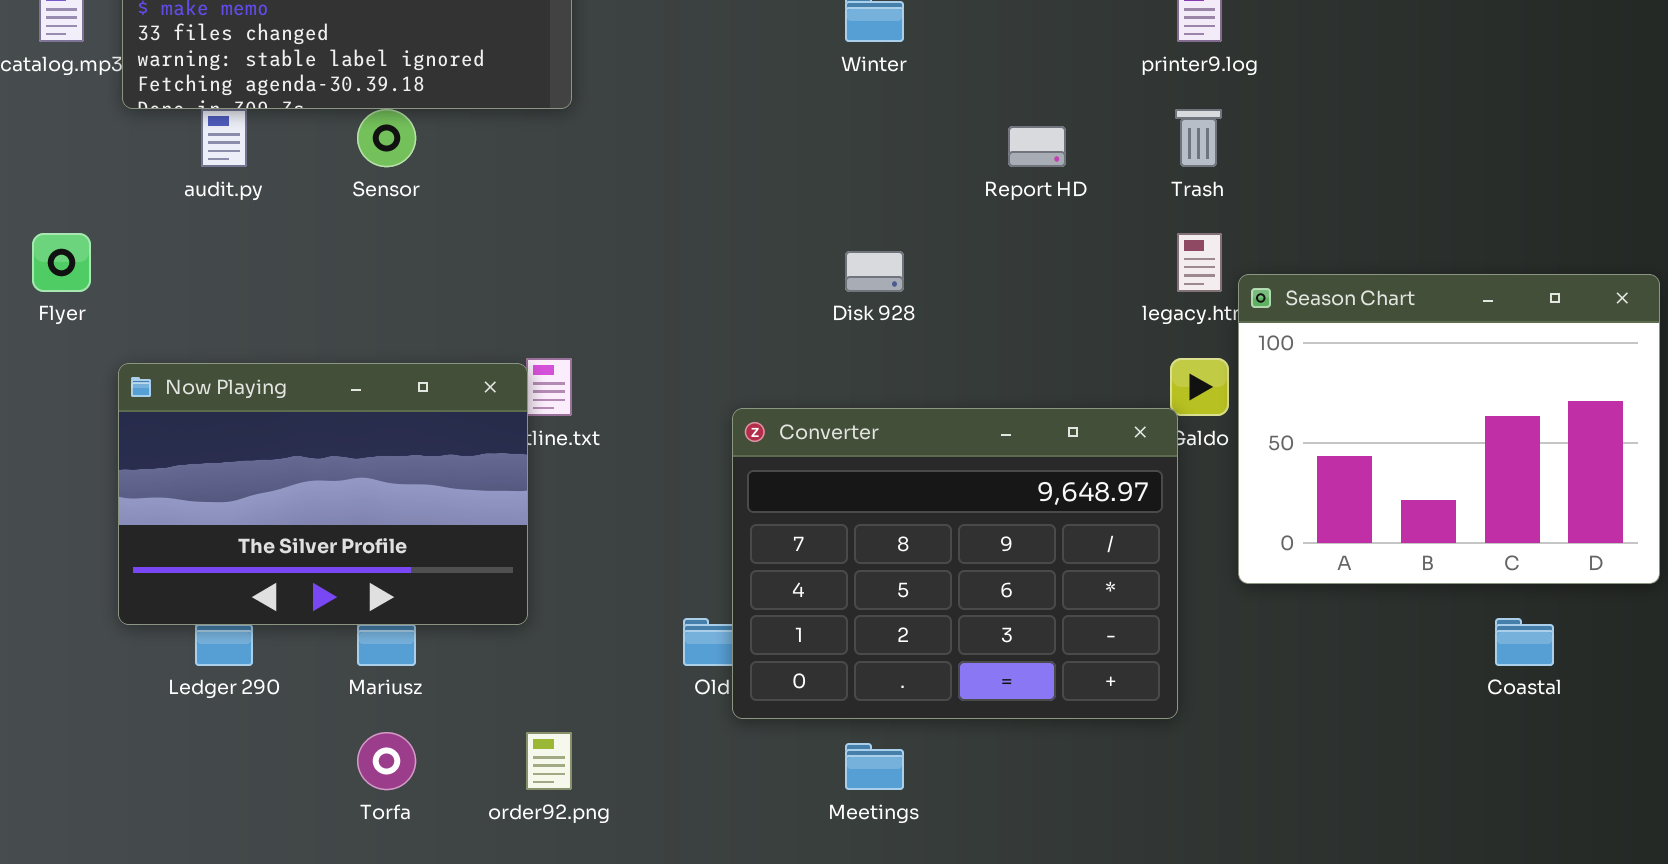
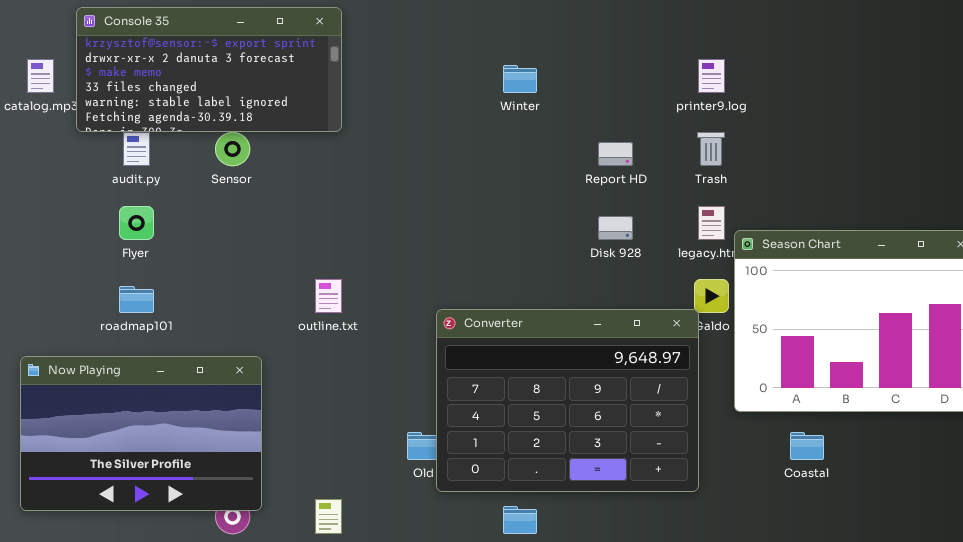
Flyer: [32,233,91,292] -> [119,206,154,240], moved
Disk 928: [845,251,904,292] -> [598,216,633,240], moved
Now Playing: [118,363,528,625] -> [20,356,262,511], moved
Coastal: [1495,618,1554,666] -> [790,432,824,460], moved

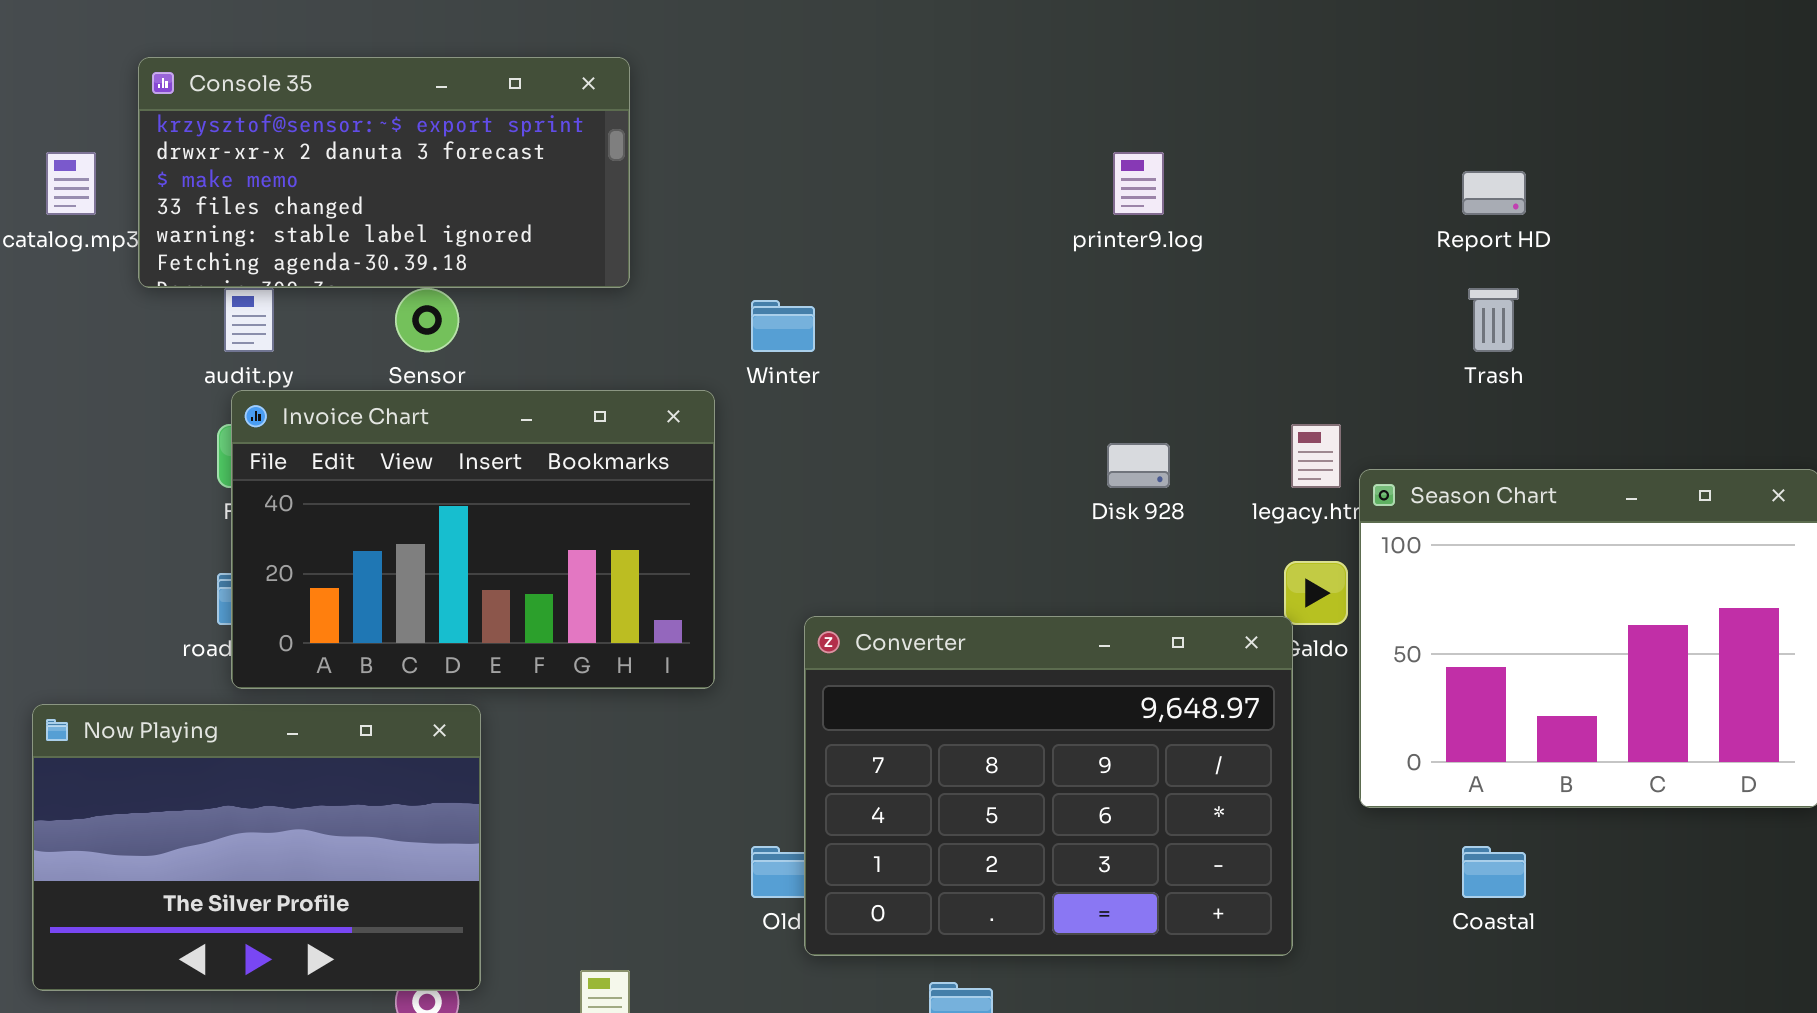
printer9.log: [698,59,725,93] -> [1113,152,1164,215], moved
Winter: [503,65,537,93] -> [751,300,815,352], moved
Trash: [697,132,725,166] -> [1468,288,1519,352], moved
Report HD: [598,142,633,166] -> [1462,171,1526,215], moved
Invoice Chart: none -> [231,390,715,689], opened

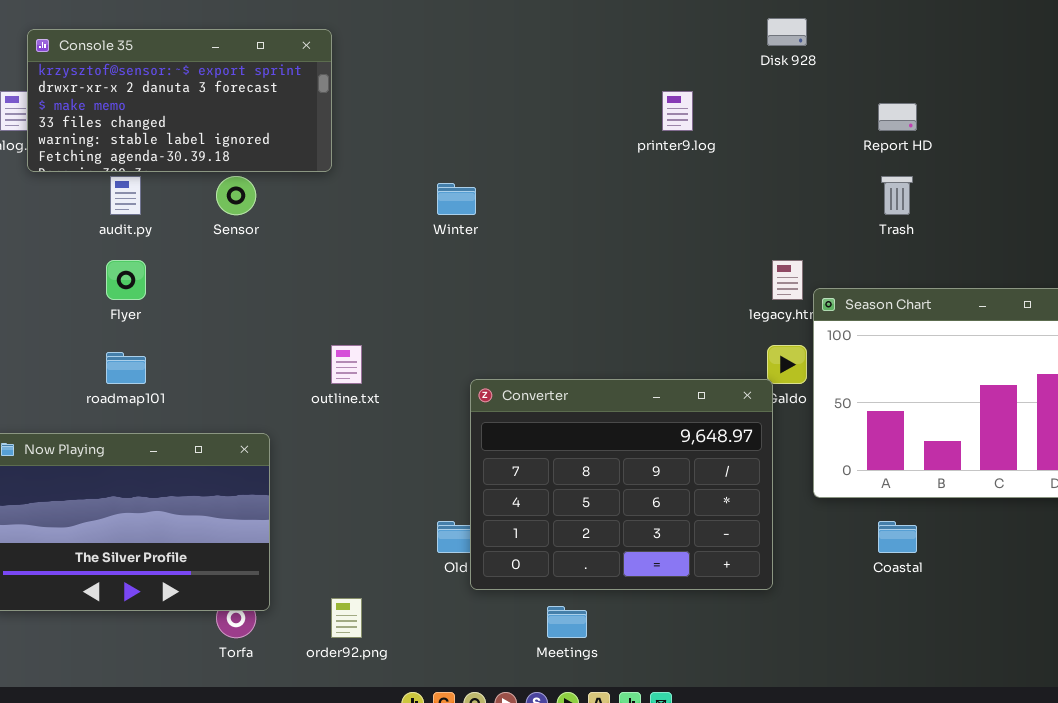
Console 35: [138,57,630,288] -> [27,29,332,172], moved
Invoice Chart: [231,390,715,689] -> none, closed
Disk 928: [1107,443,1170,488] -> [767,18,807,46], moved

